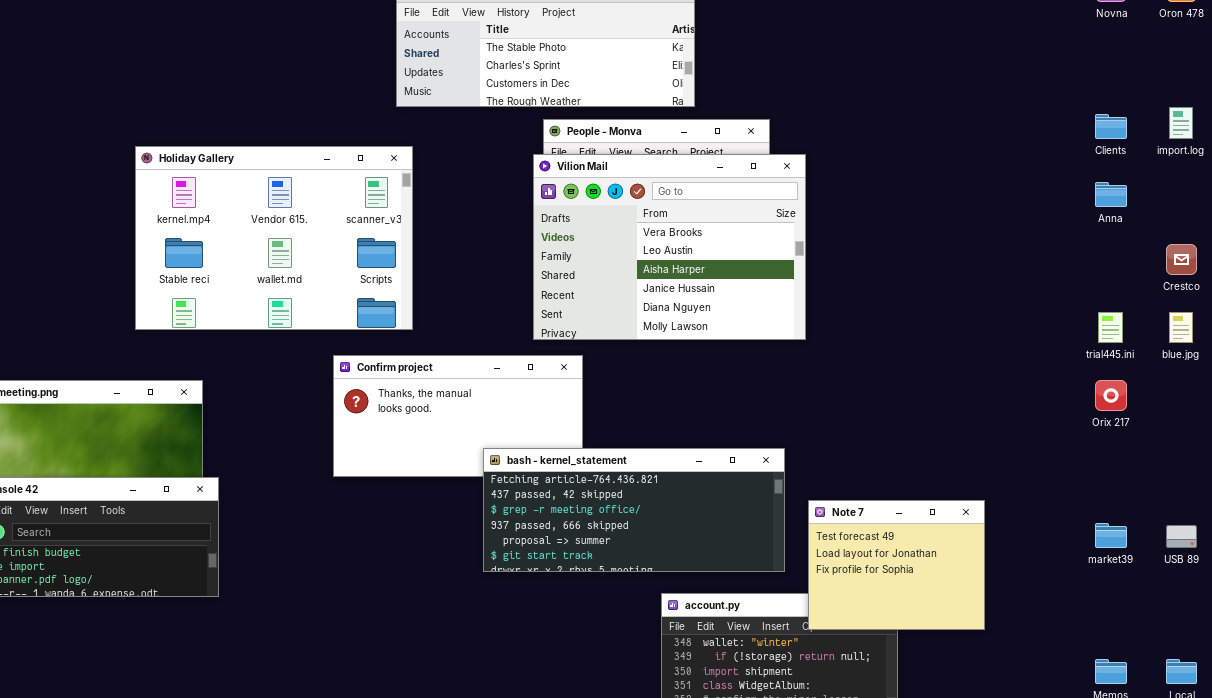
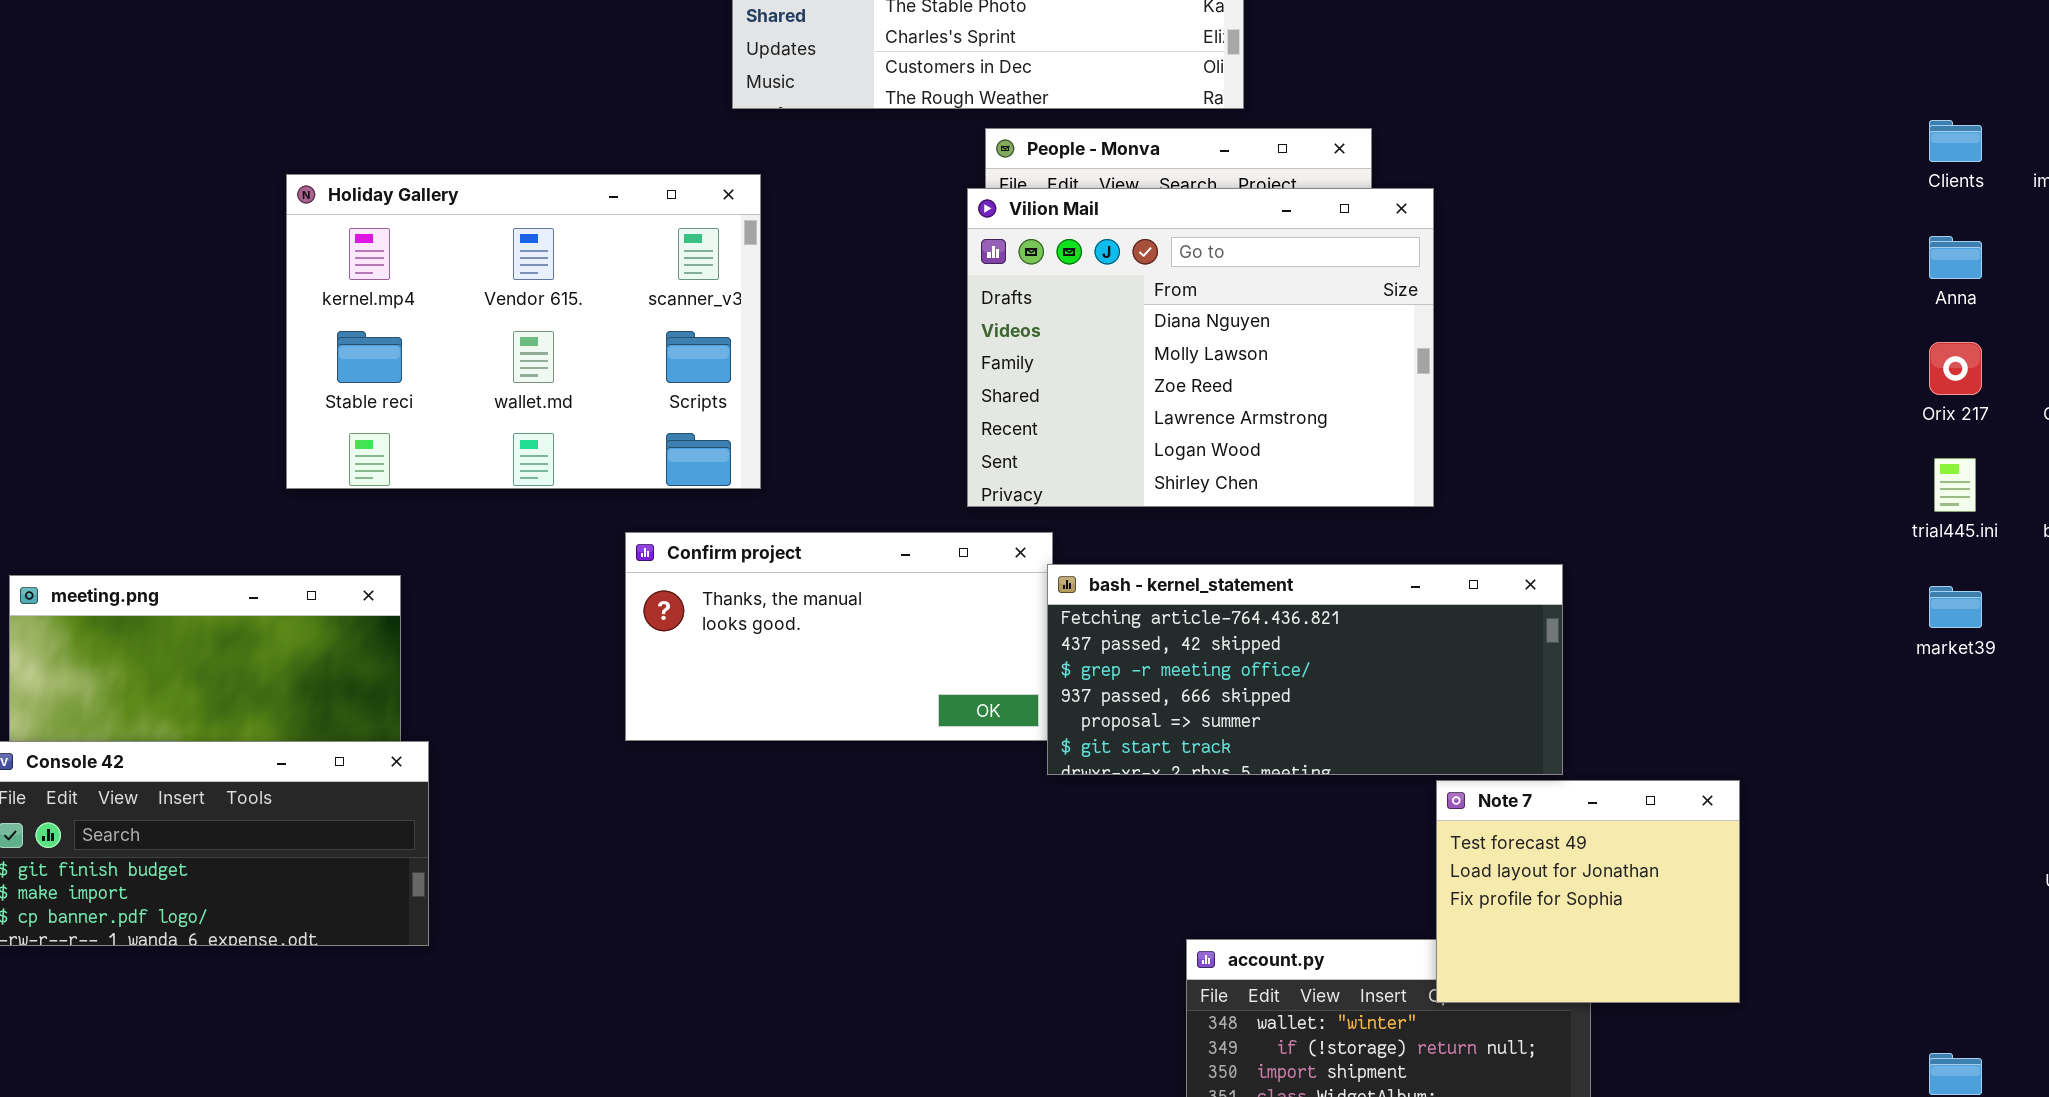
Vilion Mail: [533,154,806,340] -> [967,188,1434,507], scrolled down 4 rows
Orix 217: [1095,380,1127,411] -> [1929,342,1982,395], moved
bash - kernel_statement: [483,448,785,572] -> [1047,564,1563,775], moved
market39: [1095,523,1127,548] -> [1929,586,1982,628], moved

